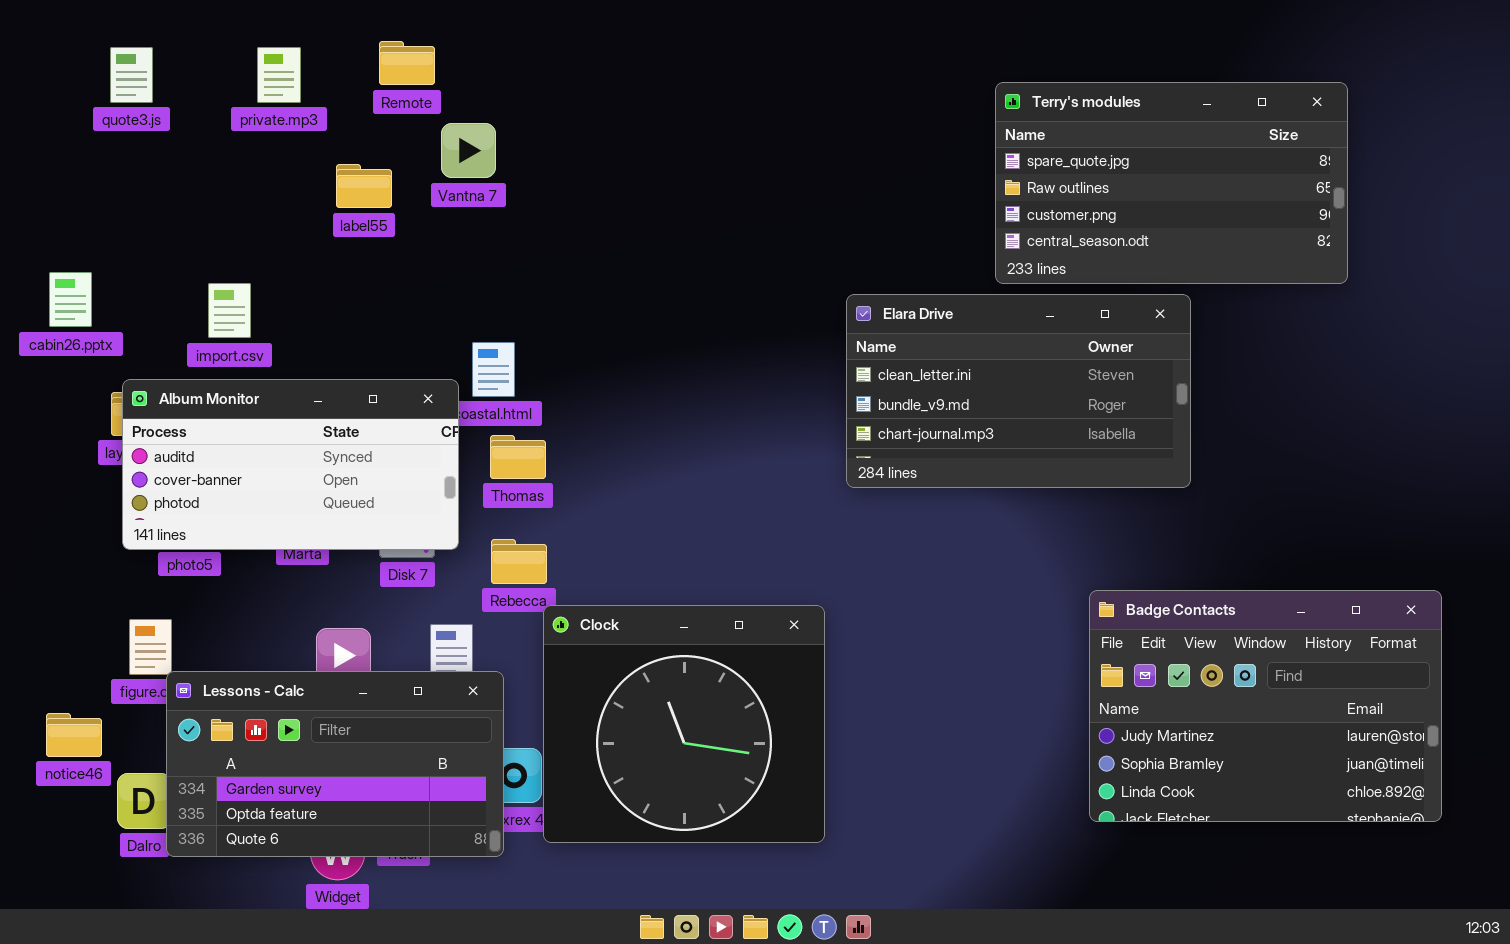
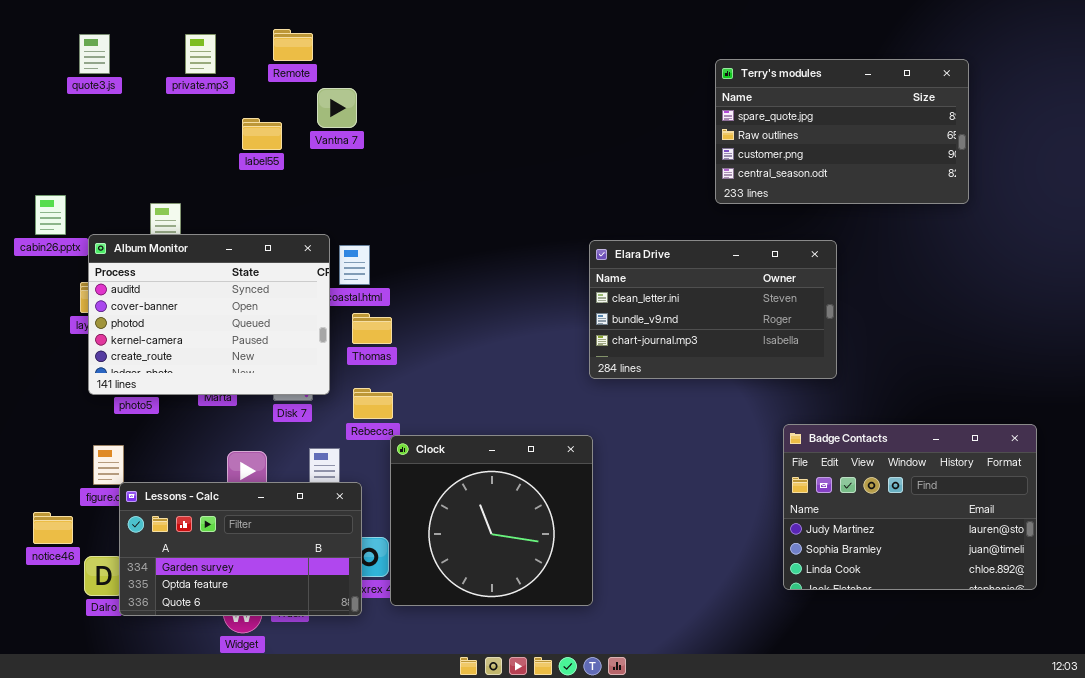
Elara Drive: [846,294,1191,488] -> [589,240,837,379], moved
Album Monitor: [122,379,459,550] -> [88,234,330,395], resized

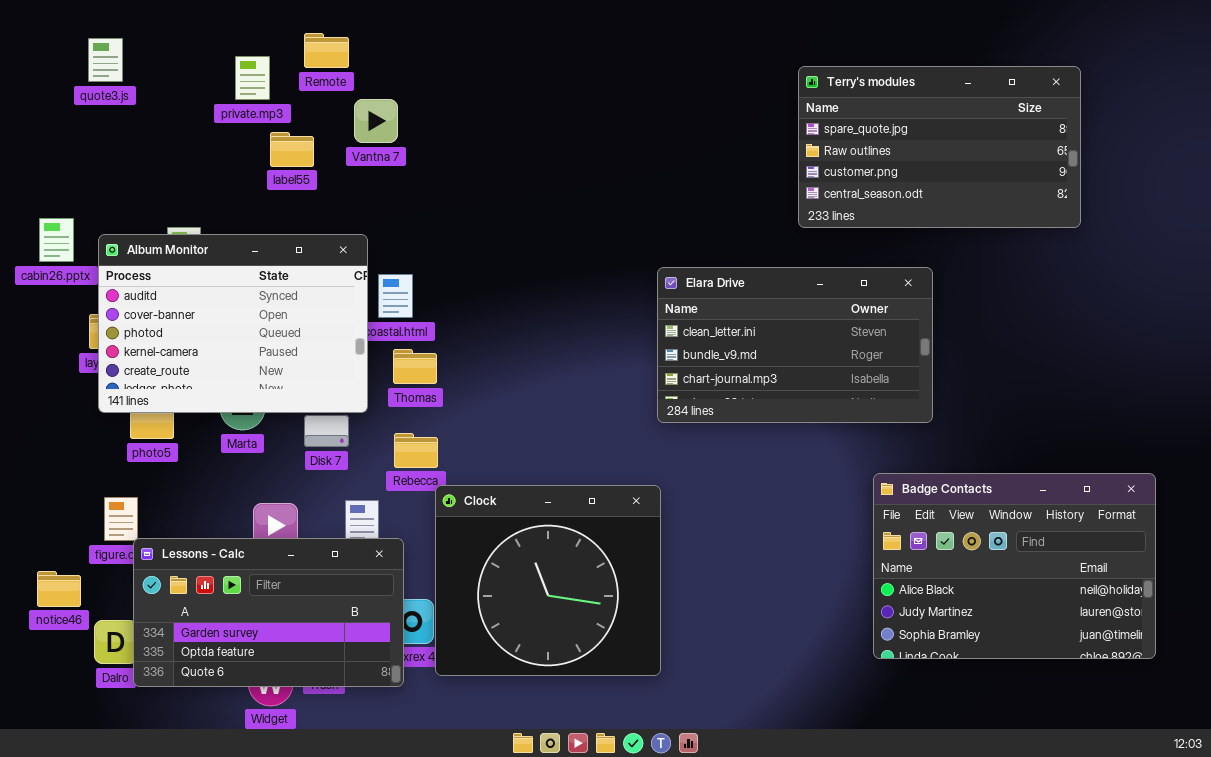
private.mp3: [185,34,216,74] -> [235,56,270,100], moved
Album Monitor: [88,234,330,395] -> [98,234,368,413], moved
Badge Contacts: [783,424,1037,590] -> [873,473,1156,659], scrolled up 1 row

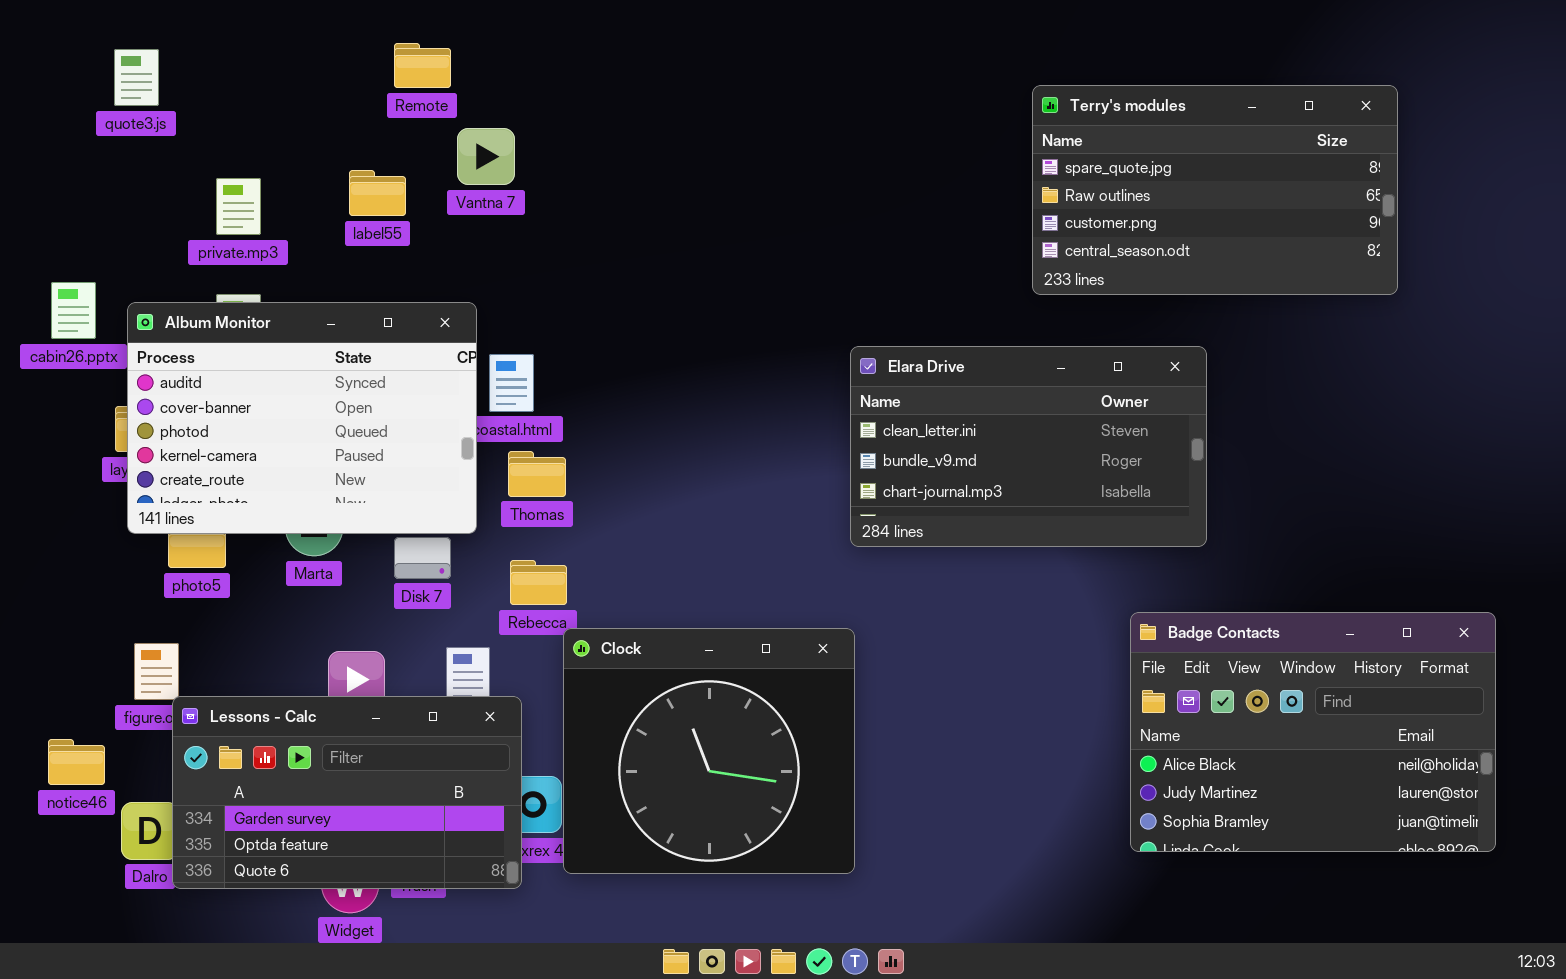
private.mp3: [235,56,270,100] -> [216,178,261,235], moved

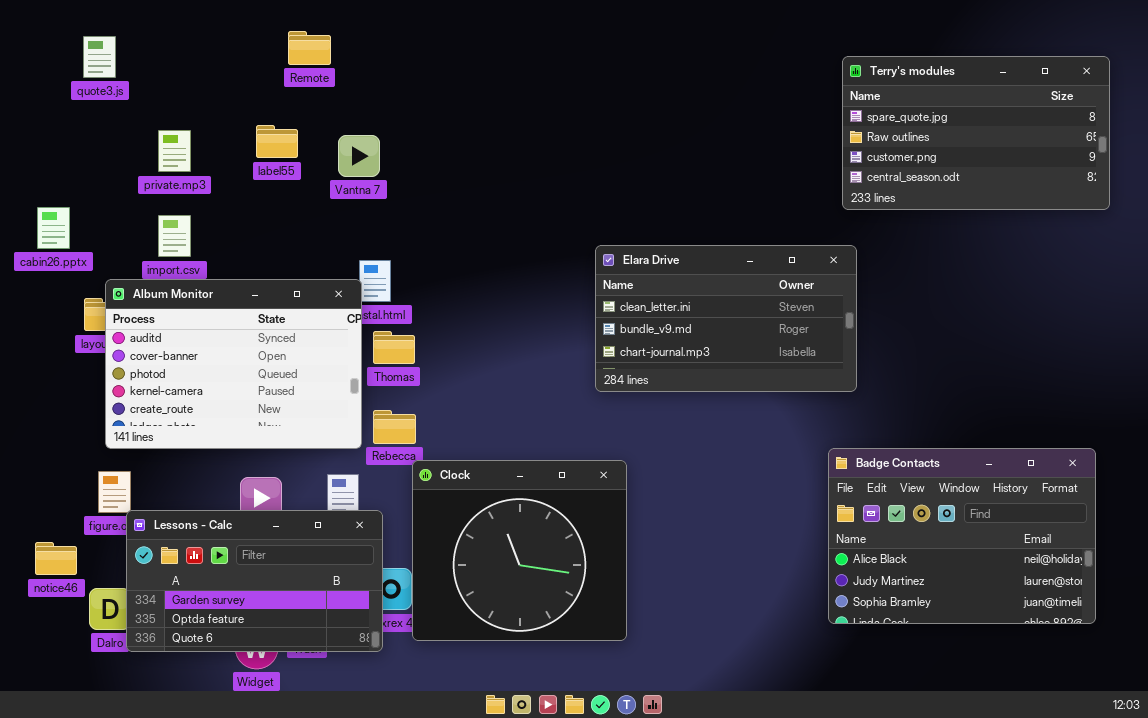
Terry's modules: [1032,85,1398,295] -> [842,56,1110,210], moved
Vantna 7: [457,128,515,185] -> [338,135,380,177], moved
Album Monitor: [127,302,477,534] -> [105,279,362,449], moved
Elara Drive: [850,346,1207,547] -> [595,245,857,392], moved

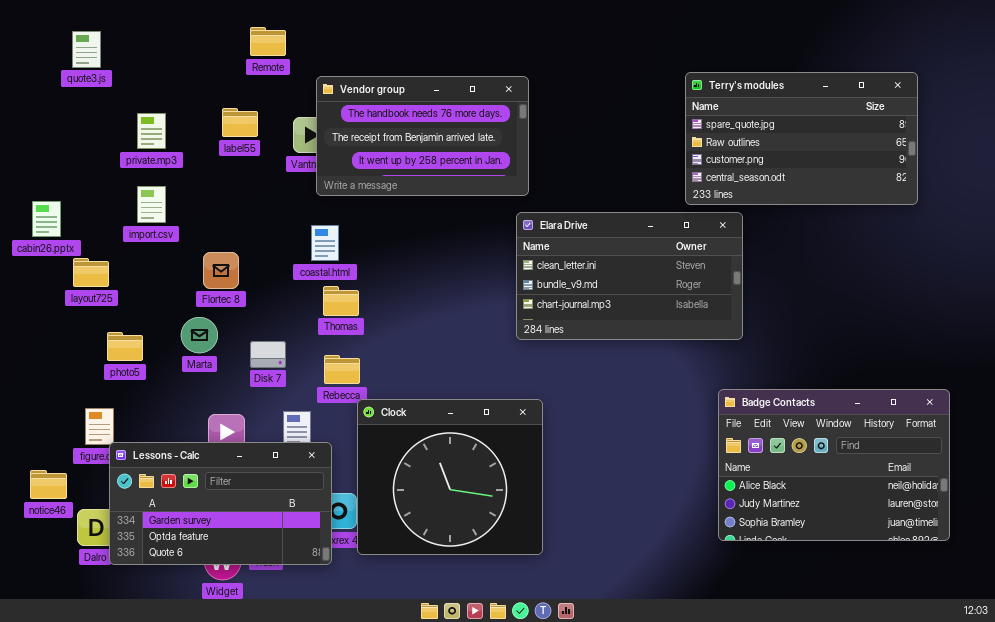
Terry's modules: [842,56,1110,210] -> [685,72,918,205], moved
Vendor group: none -> [316,76,529,196], opened
cabin26.pptx: [37,207,70,249] -> [32,201,61,237], moved
Album Monitor: [105,279,362,449] -> none, closed

